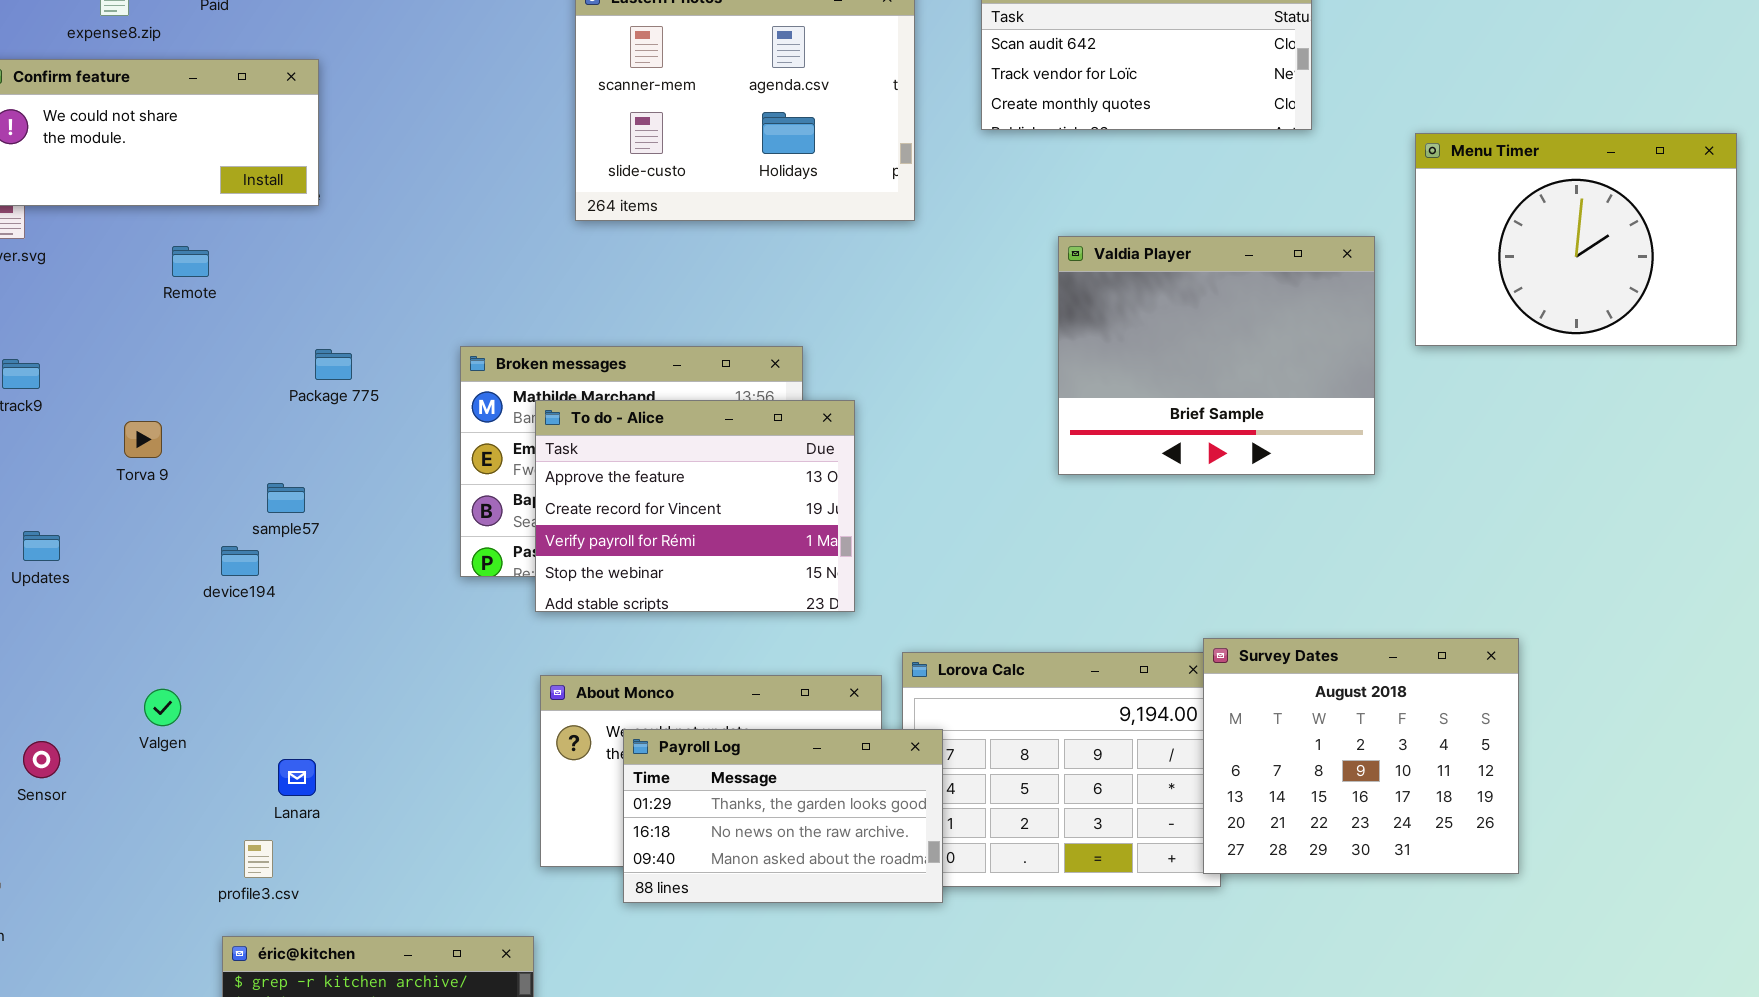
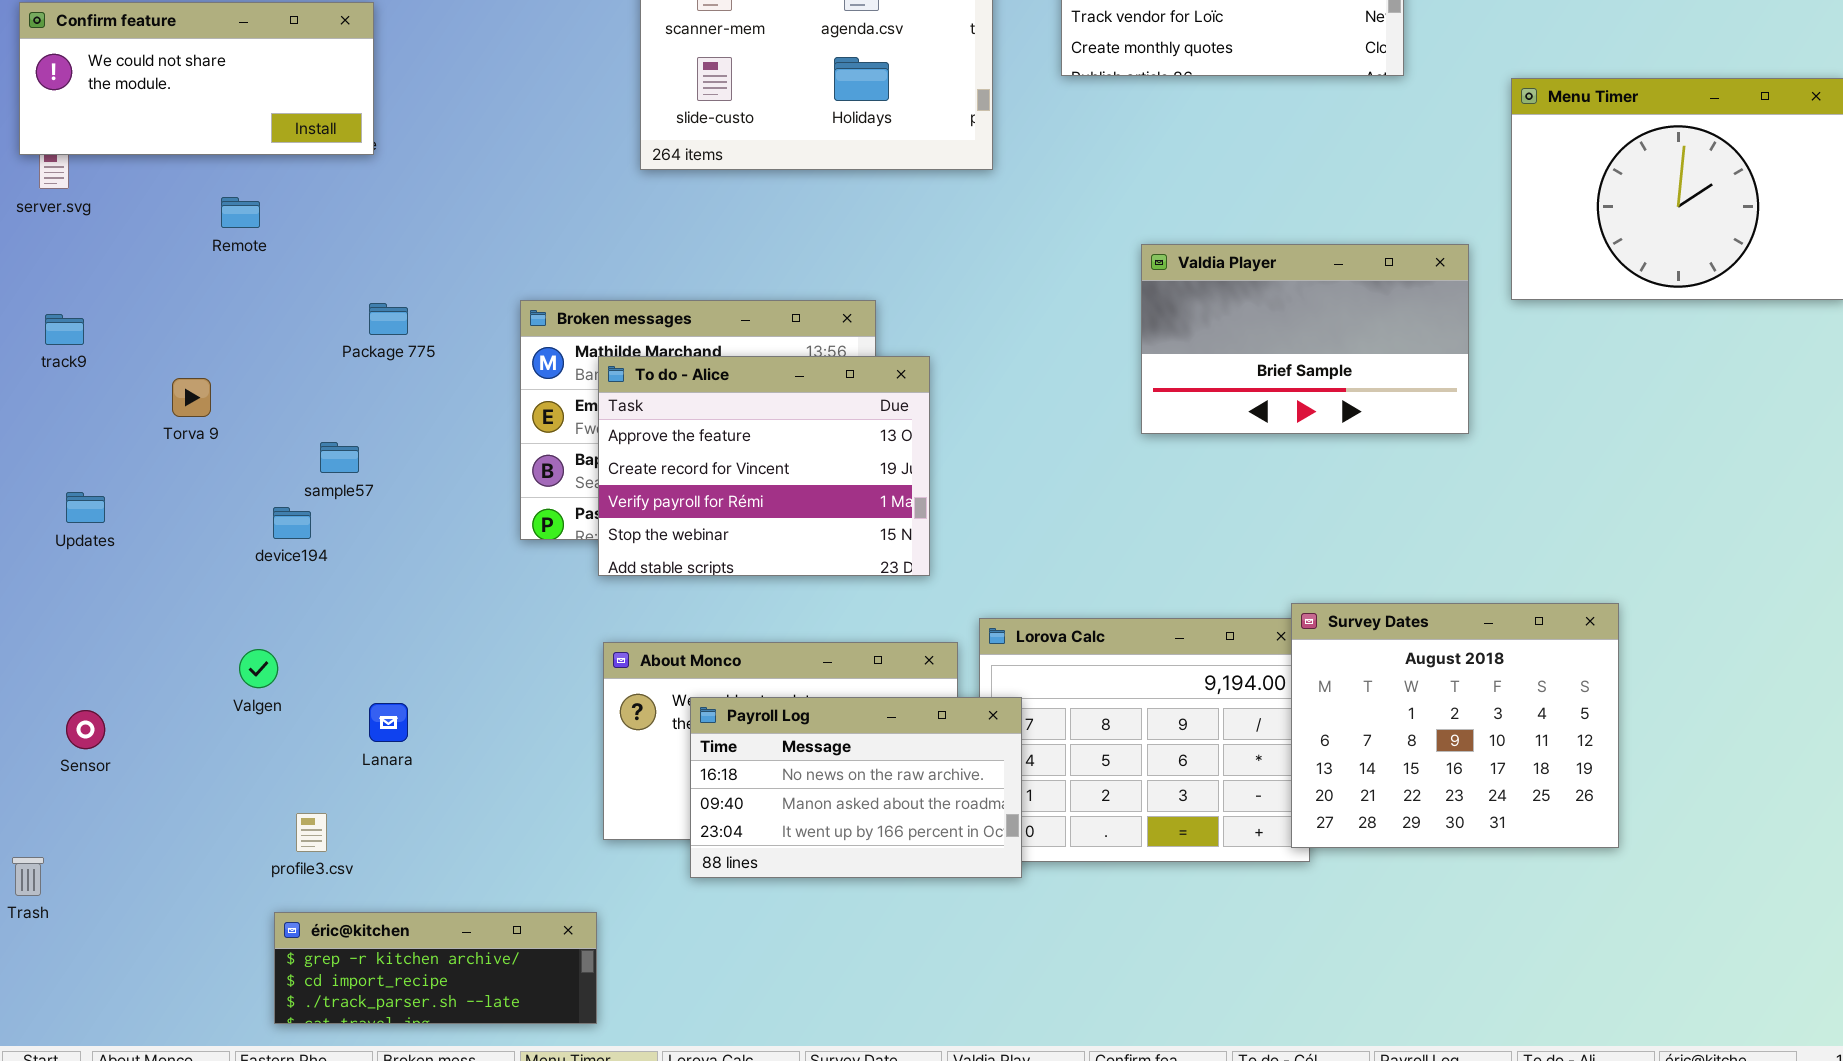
Valdia Player: [1058,236,1375,475] -> [1141,244,1469,434], resized
Valgen: [144,689,181,726] -> [239,649,278,688], moved
Payroll Log: [623,729,943,903] -> [690,697,1022,878], scrolled down 1 row
Lanara: [278,759,316,796] -> [369,703,408,742], moved

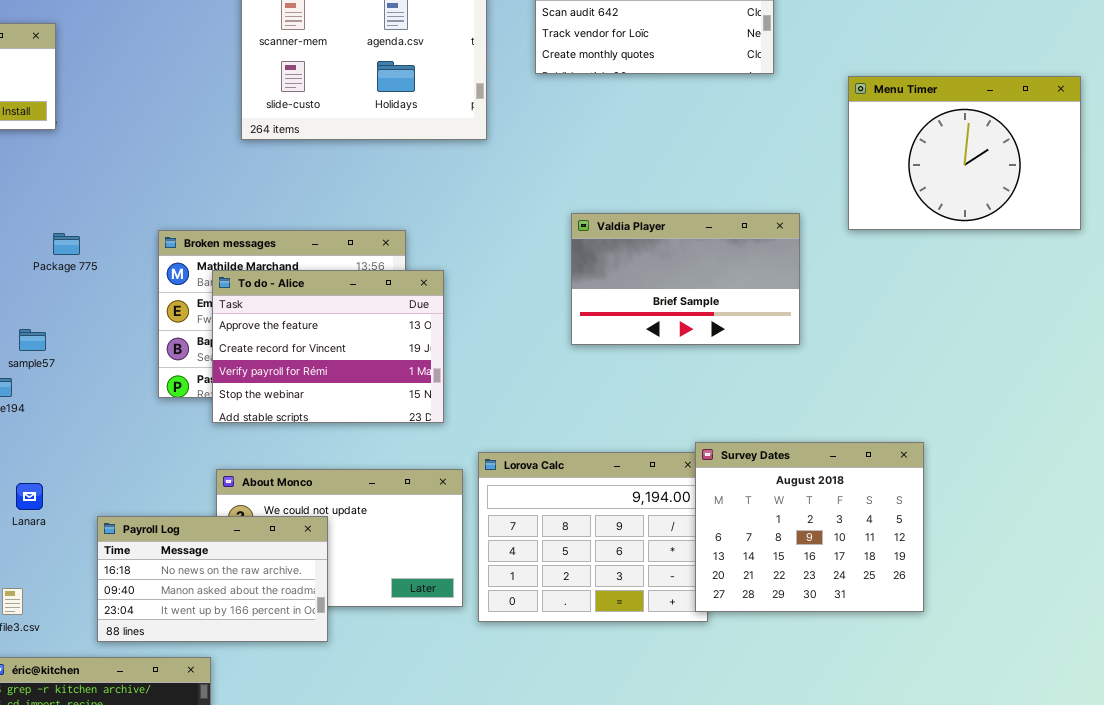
Valdia Player: [1141,244,1469,434] -> [571,213,800,345], moved
Payroll Log: [690,697,1022,878] -> [97,516,328,642], moved
Lanara: [369,703,408,742] -> [16,483,43,510], moved

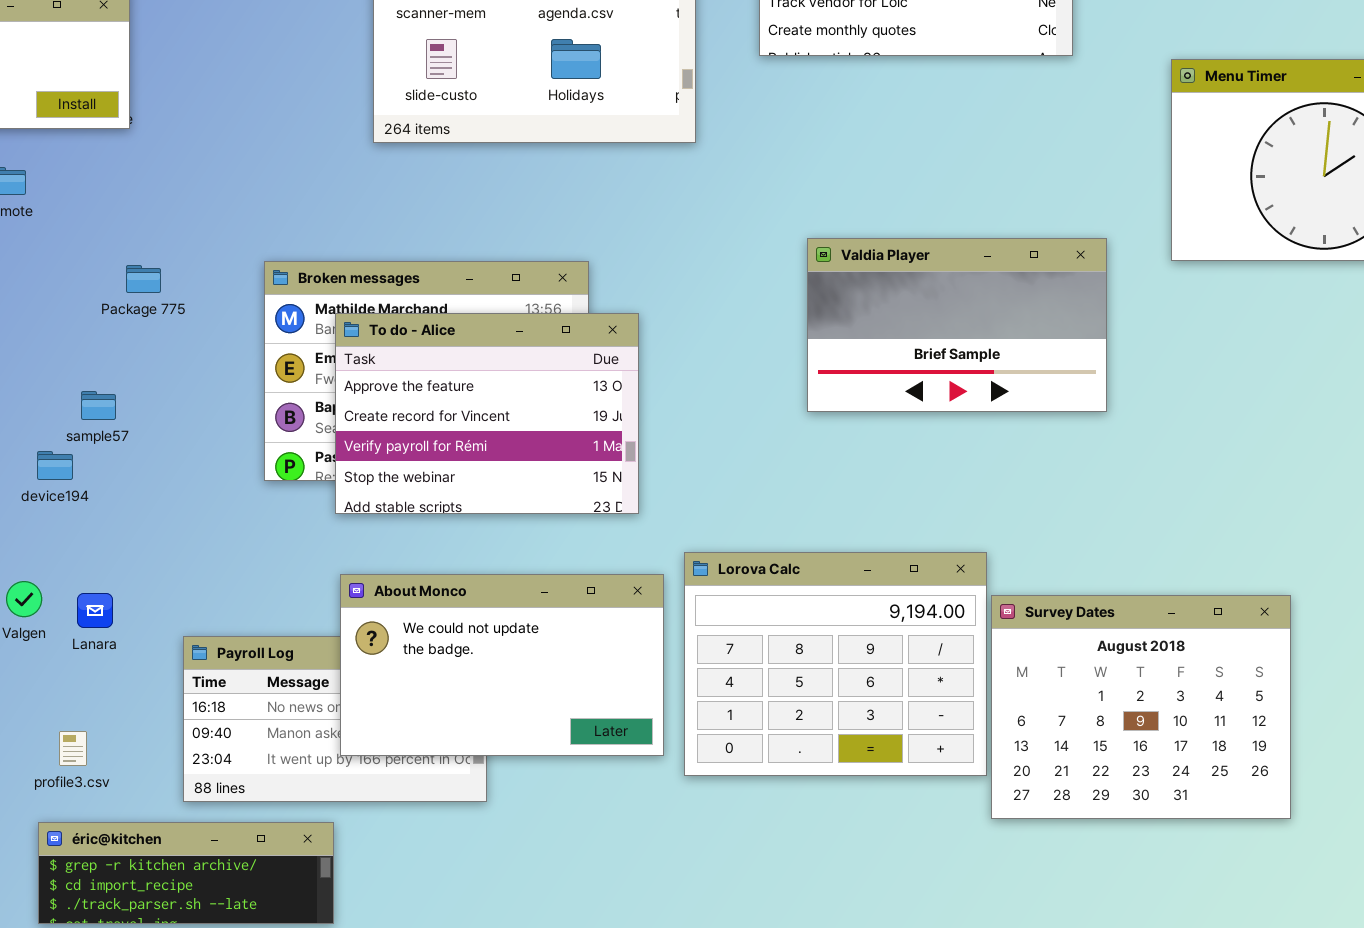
Survey Dates: [695,442,924,612] -> [991,595,1291,819], moved
About Monco: [216,469,463,607] -> [340,574,664,756], raised

